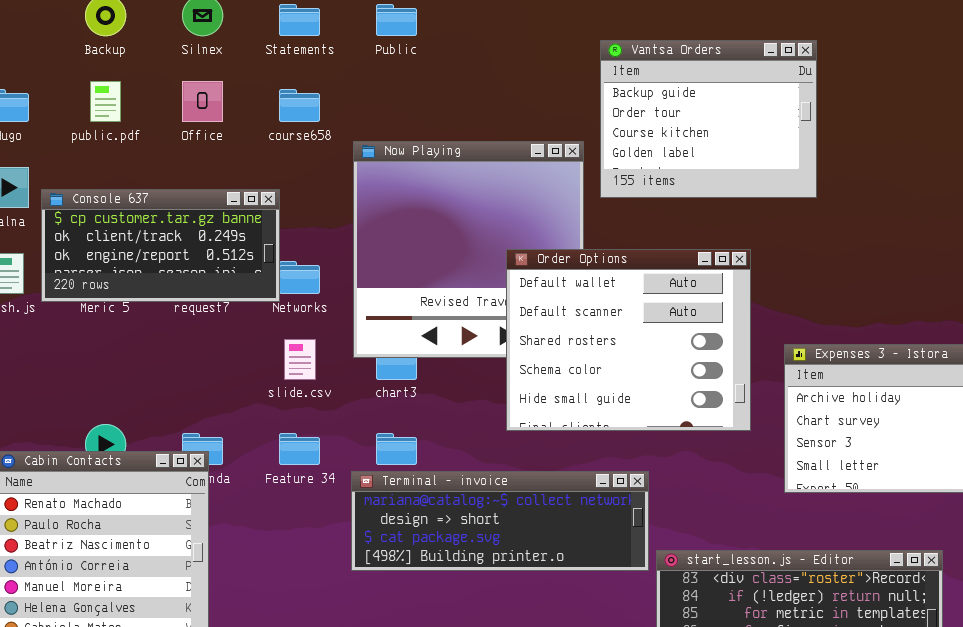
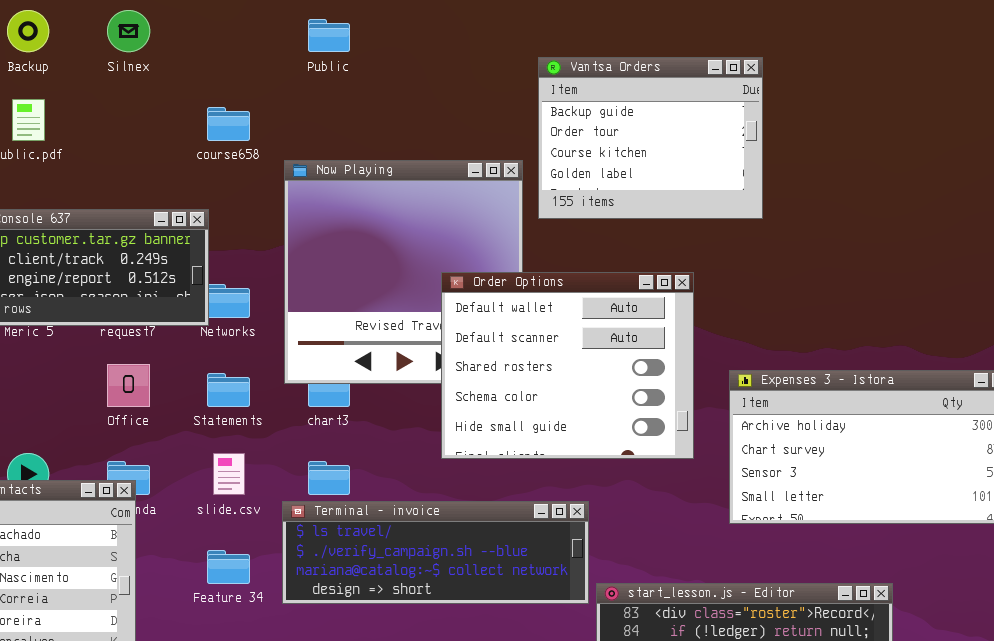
Statements: [279,4,320,36] -> [207,373,250,407], moved
Office: [182,81,223,122] -> [107,364,150,407], moved
slide.csv: [284,339,316,380] -> [213,453,245,495], moved
Feature 34: [279,433,320,465] -> [207,550,250,584], moved
Terminal - invoice: [351,471,649,571] -> [282,501,589,604], scrolled up 2 rows

